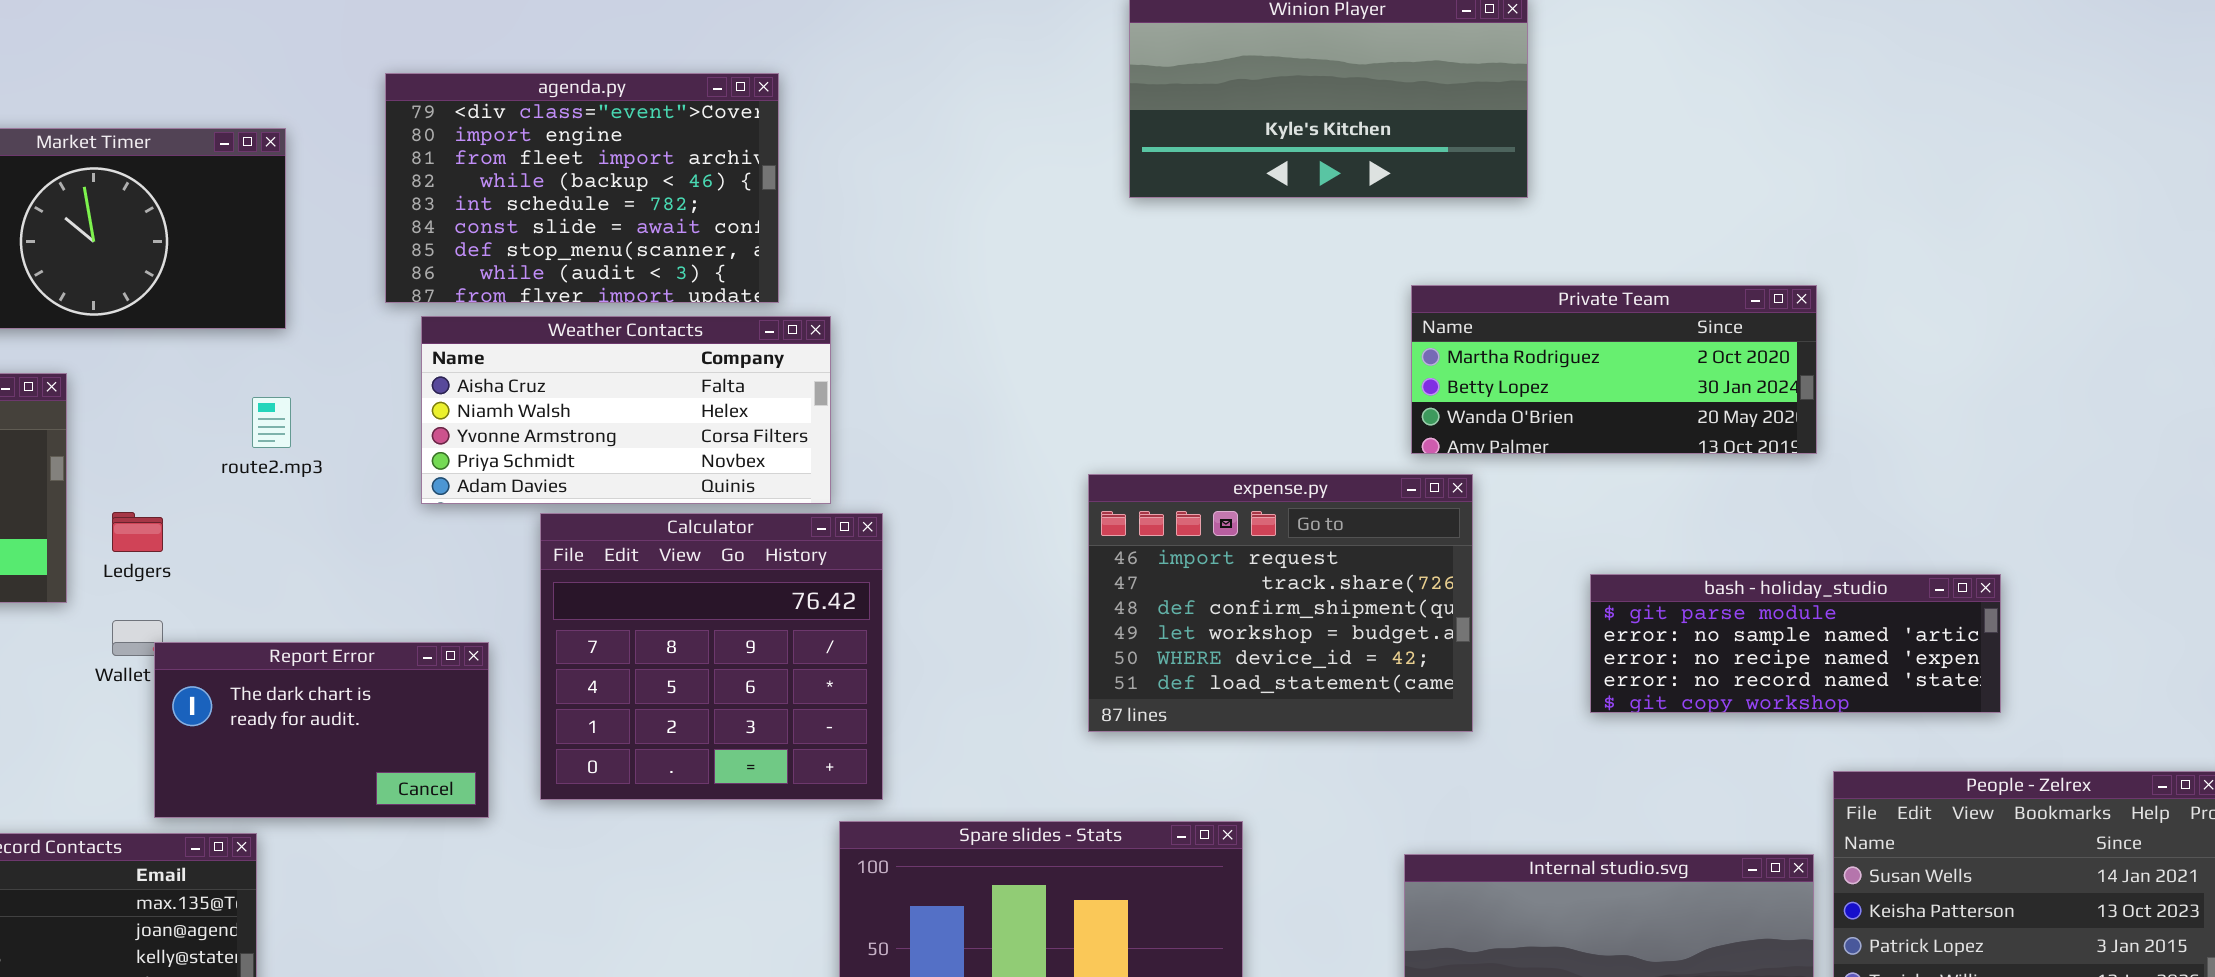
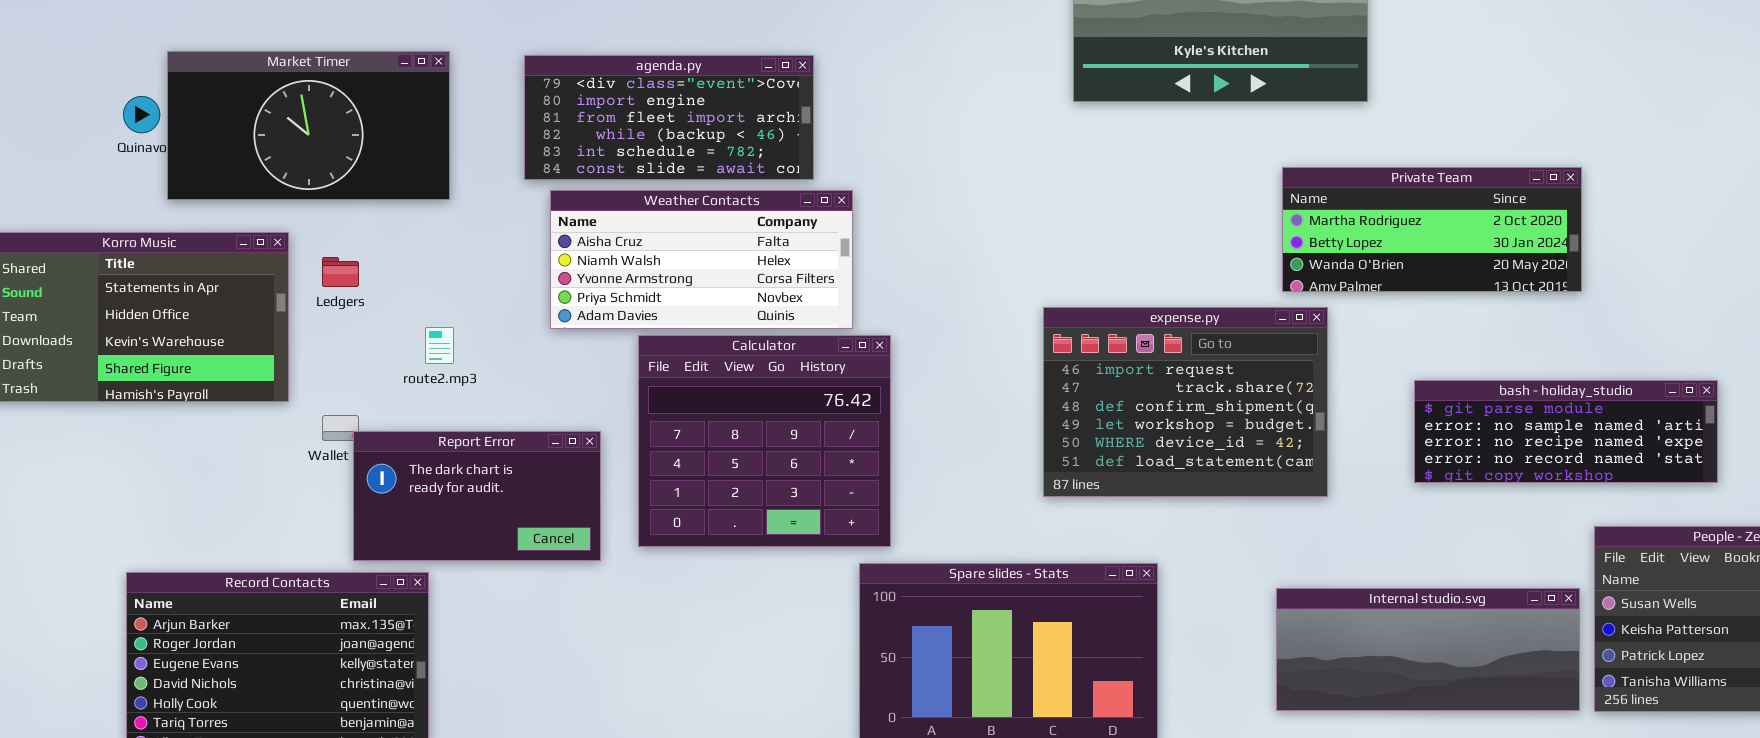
agenda.py: [385,73,779,303] -> [524,55,814,180], resized
route2.mp3: [252,397,291,448] -> [425,327,454,364], moved
Ledgers: [112,512,163,552] -> [322,257,359,287], moved

